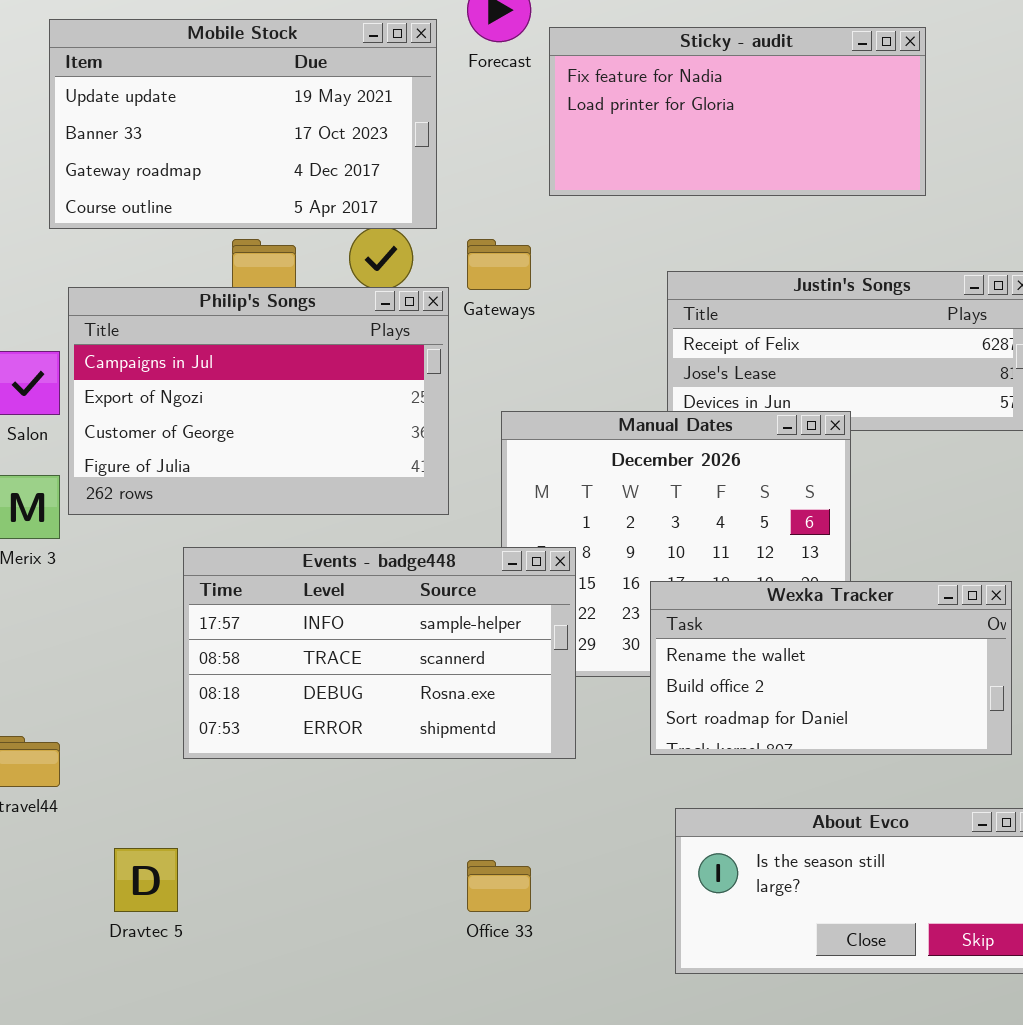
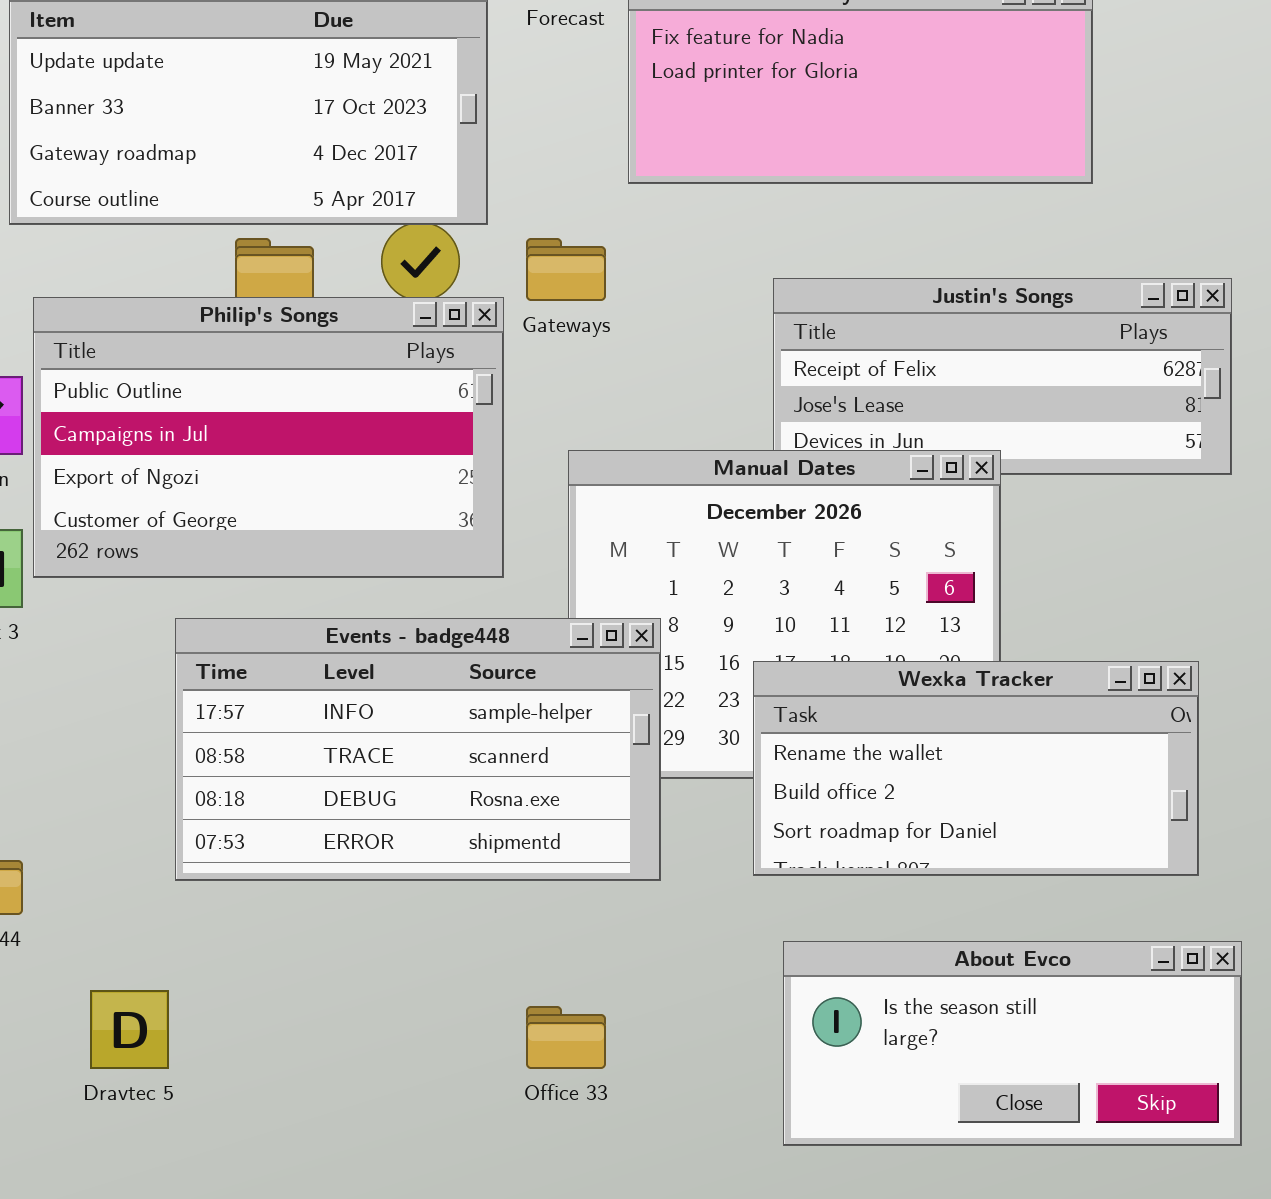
Philip's Songs: [68,287,449,515] -> [33,297,504,578], scrolled up 1 row

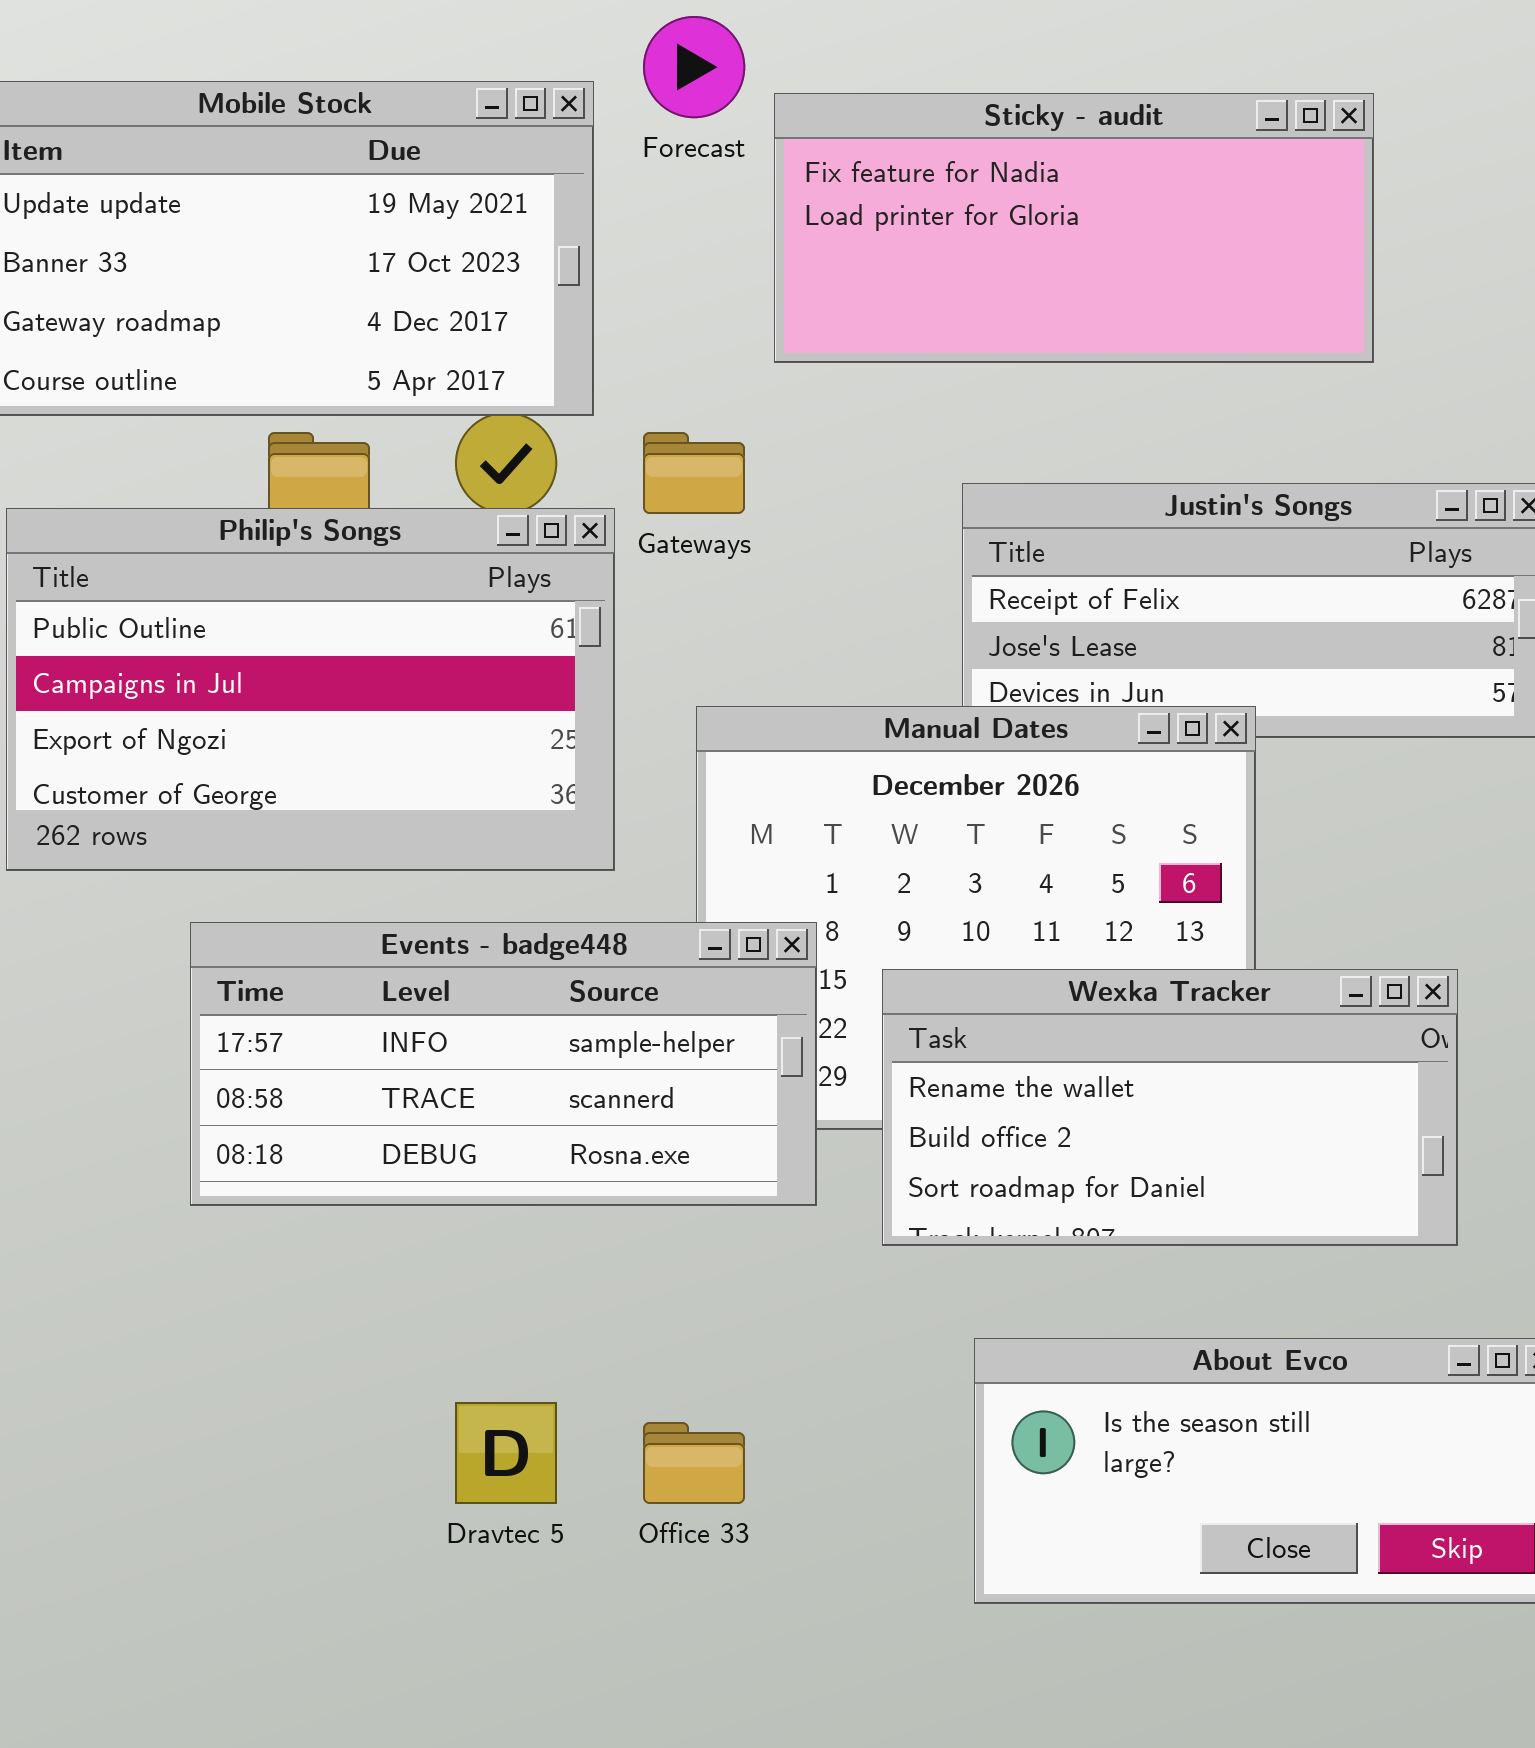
Events - badge448: [175,618,661,881] -> [190,922,817,1206], resized
Wexka Tracker: [753,661,1199,876] -> [882,969,1458,1246], moved
Dravtec 5: [90,990,169,1069] -> [455,1402,557,1504], moved

